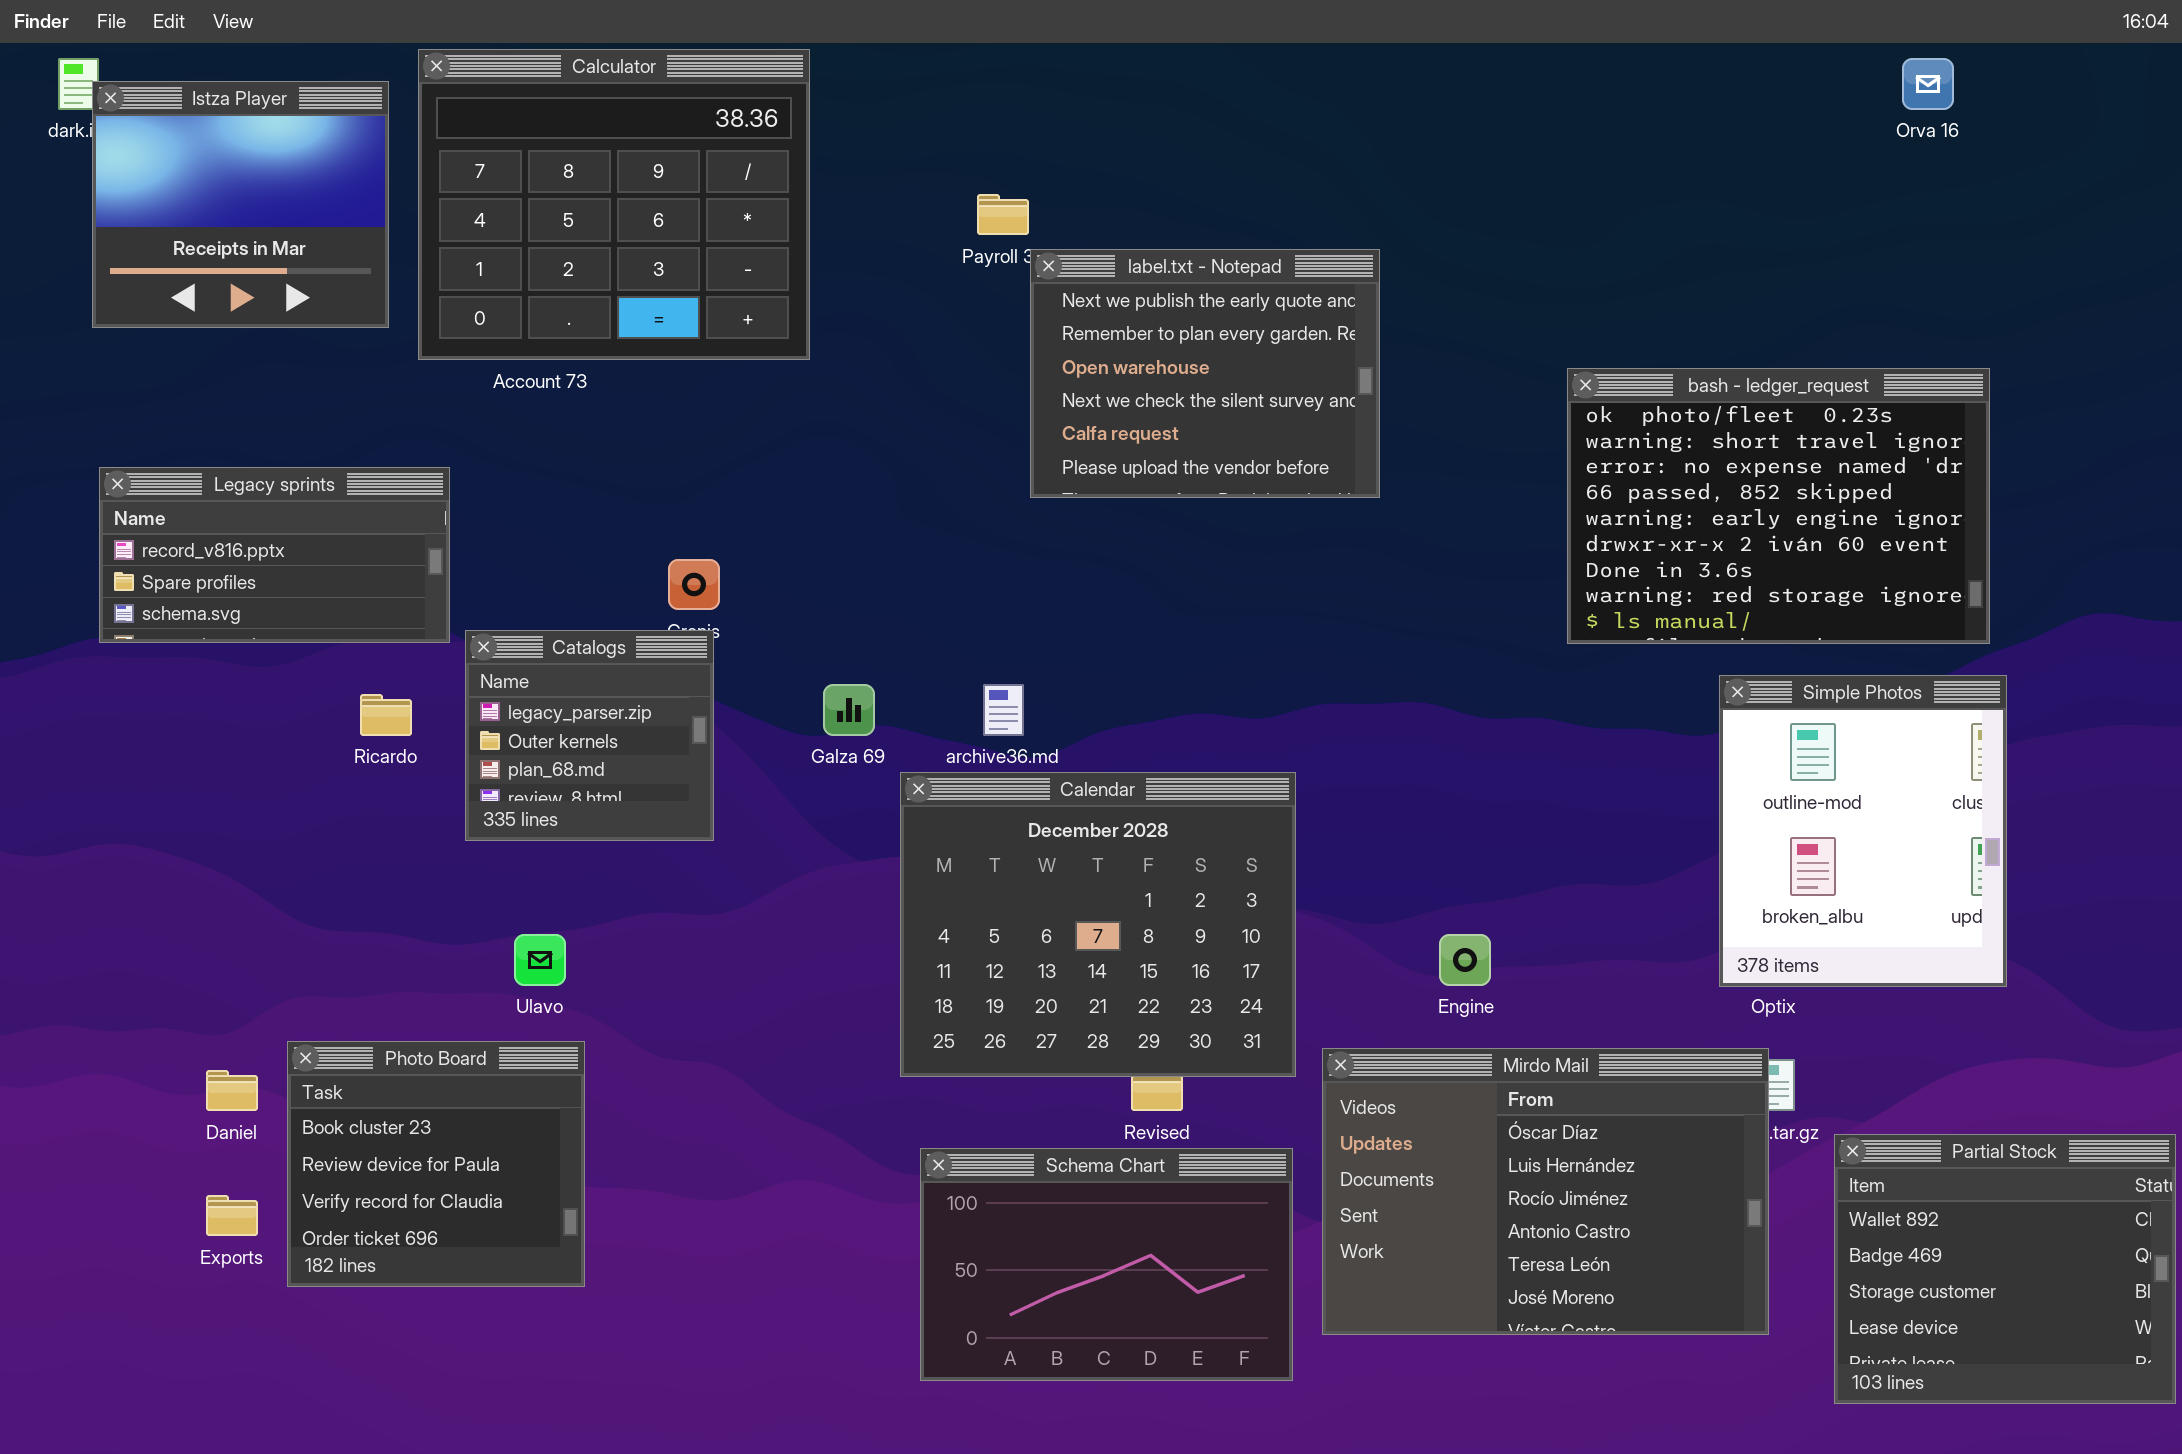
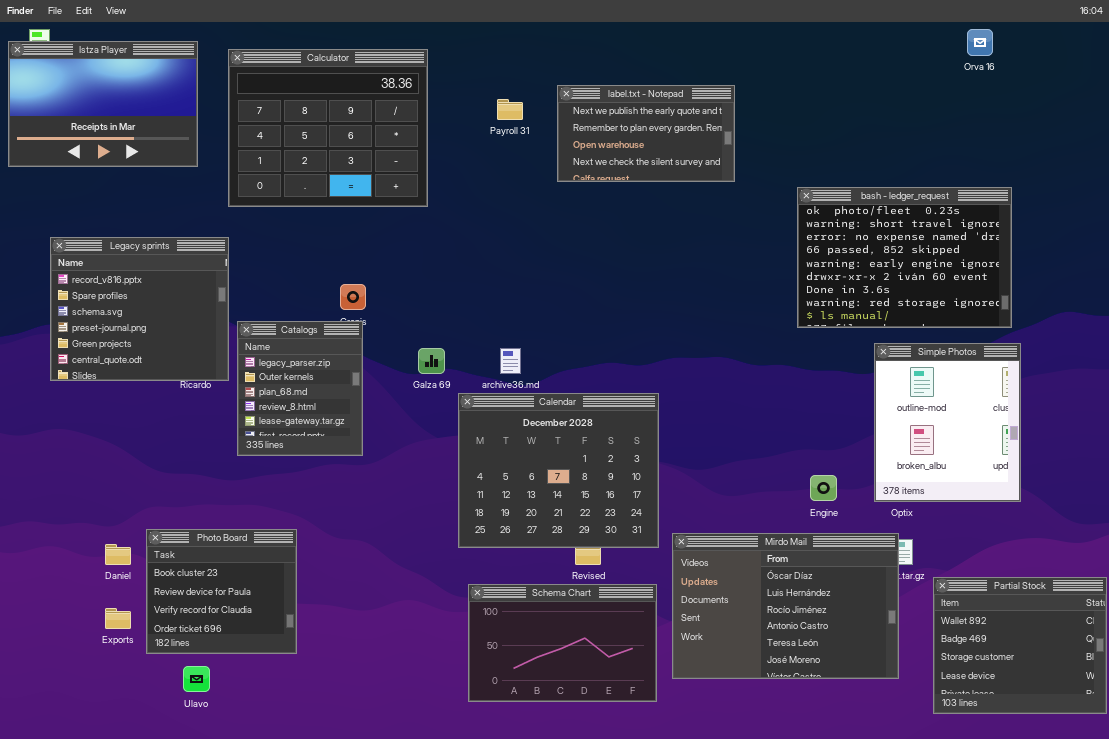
Calculator: [418,49,810,360] -> [228,49,428,207], moved
Istza Player: [92,81,389,328] -> [8,41,198,167], resized
label.txt - Notepad: [1030,249,1380,498] -> [557,85,735,182], moved, resized
Legacy sprints: [99,467,450,643] -> [50,237,229,381], resized
Catalogs: [465,630,714,841] -> [237,321,363,456], resized
Ulavo: [514,934,566,986] -> [183,666,210,692], moved
Engine: [1439,934,1491,986] -> [810,475,837,501], moved

